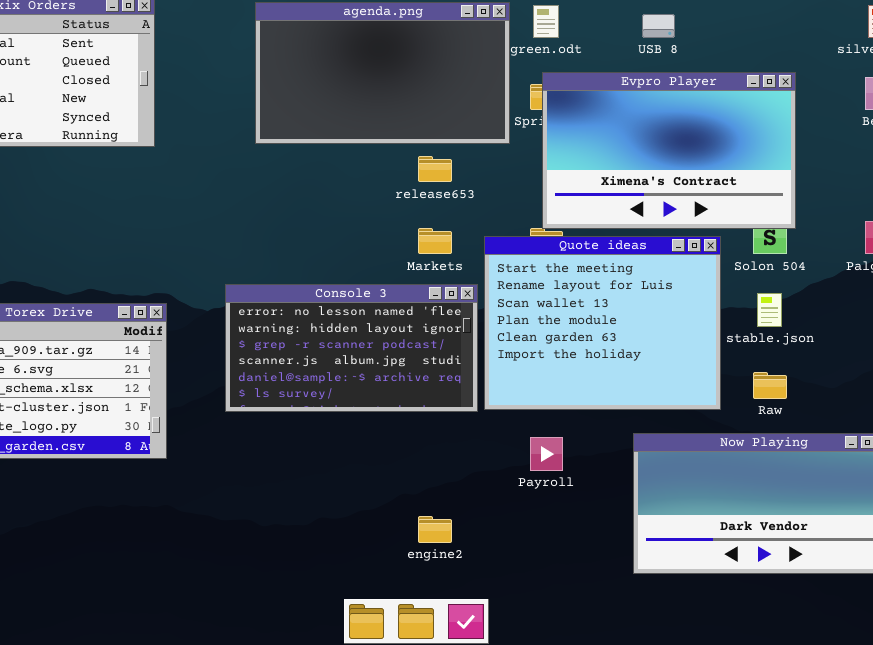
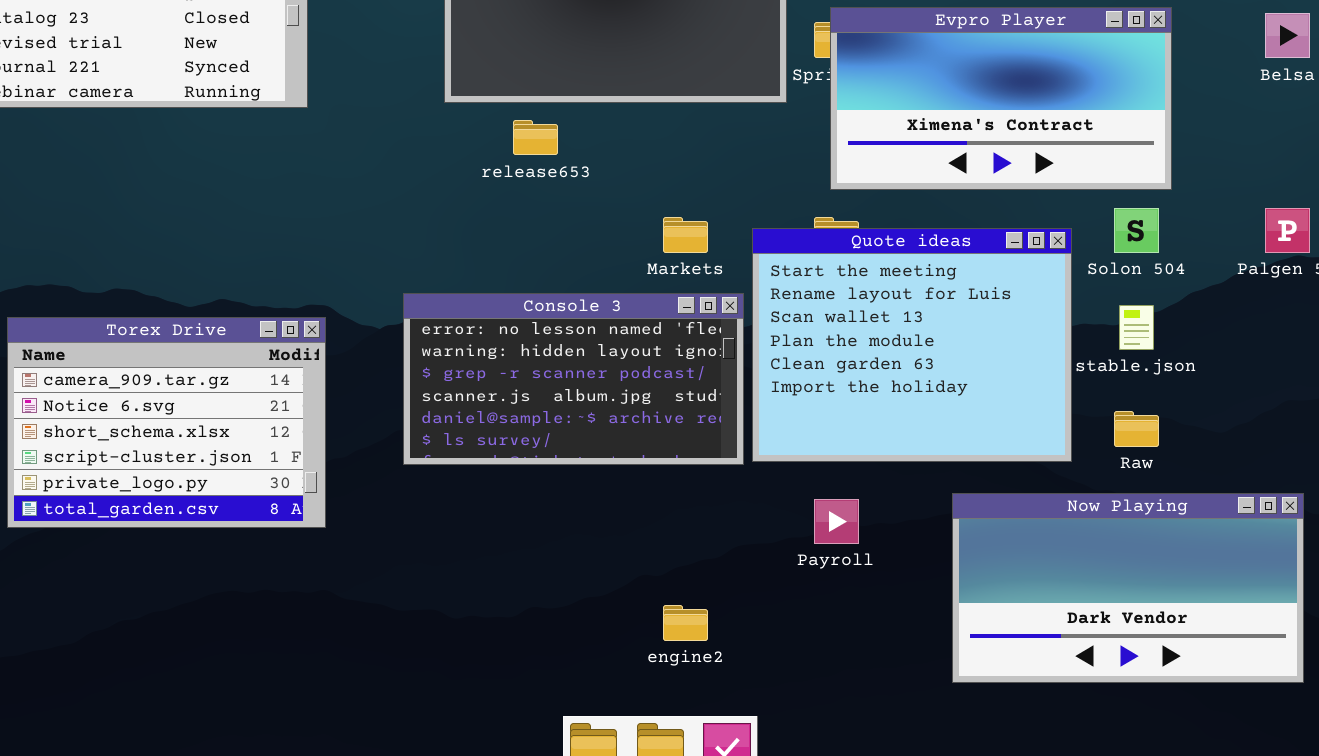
Evpro Player: [542,72,796,229] -> [830,7,1172,190], resized
release653: [418,156,452,182] -> [513,120,558,155], moved

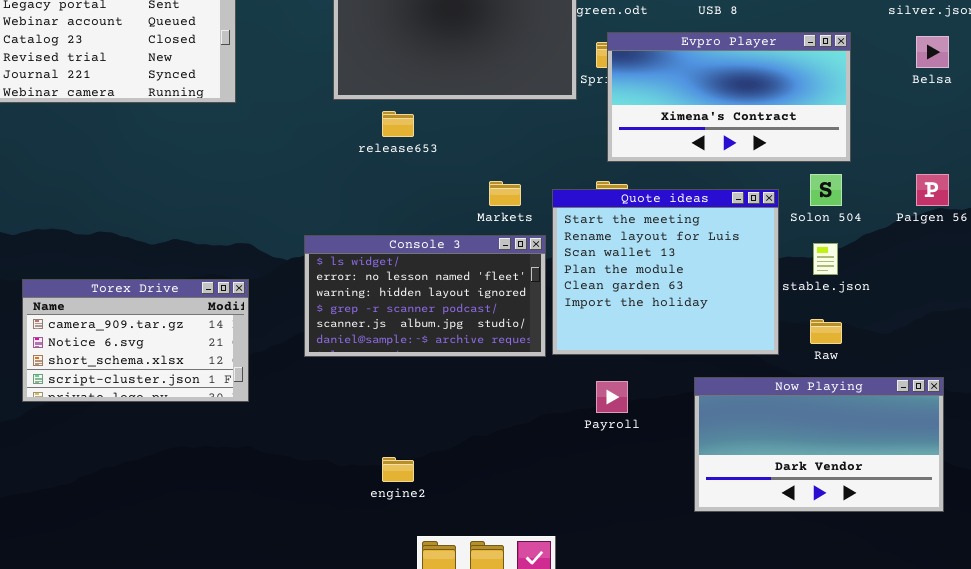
Console 3: [403,293,744,465] -> [304,235,546,357], scrolled up 1 row
Torex Drive: [7,317,326,528] -> [22,279,249,402], resized
engine2: [663,605,708,641] -> [382,457,414,482], moved

